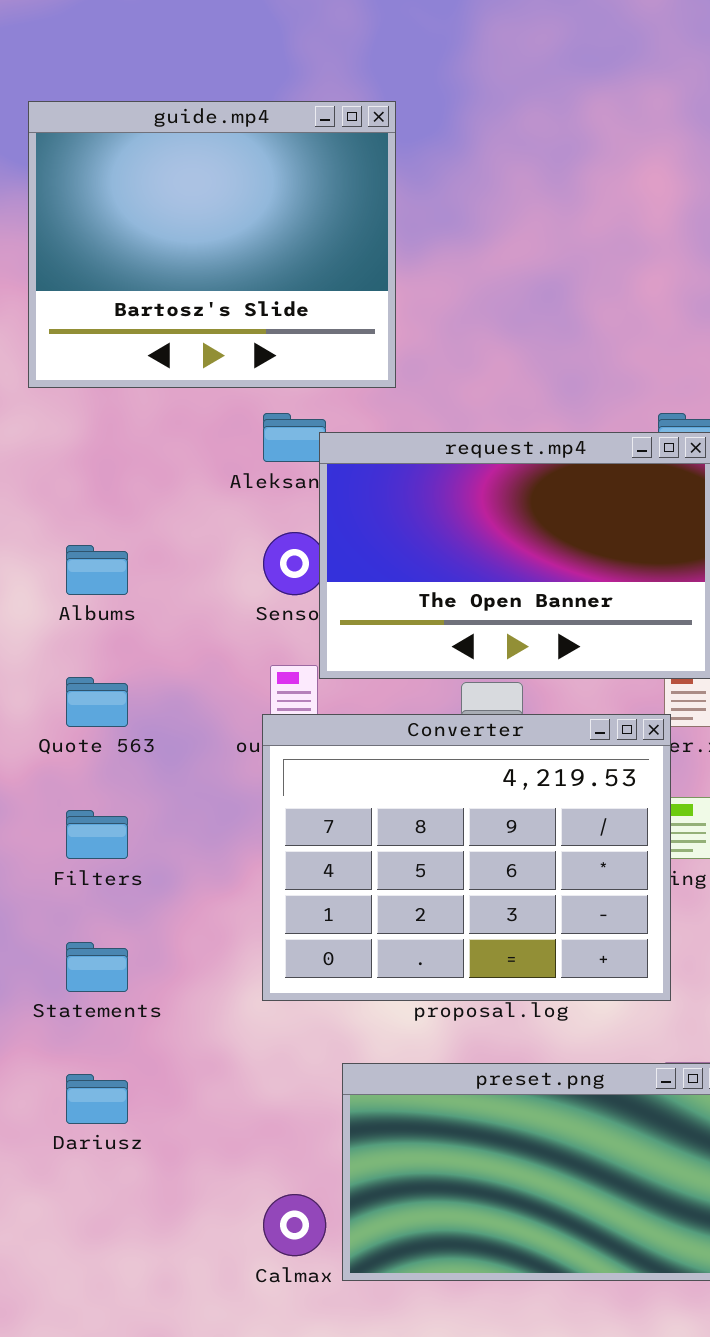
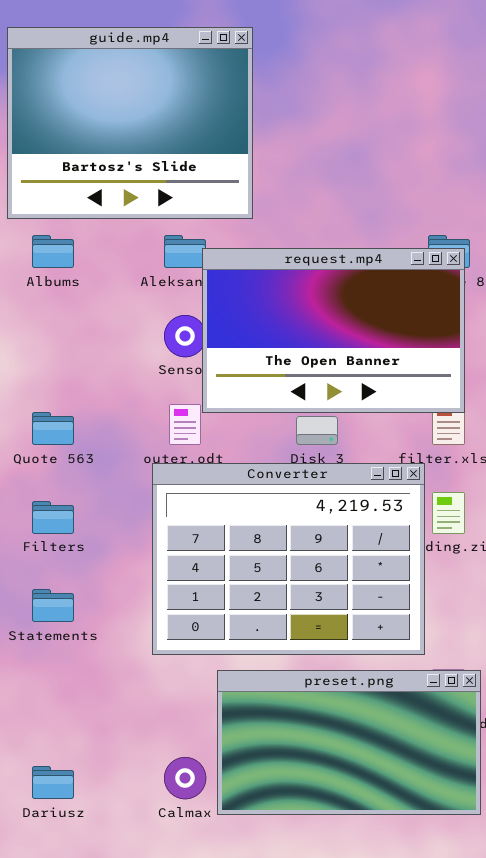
Albums: [66,545,128,595] -> [32,235,74,268], moved
Converter: [262,714,671,1001] -> [152,463,425,655], moved
Dariusz: [66,1074,128,1124] -> [32,766,74,799], moved

